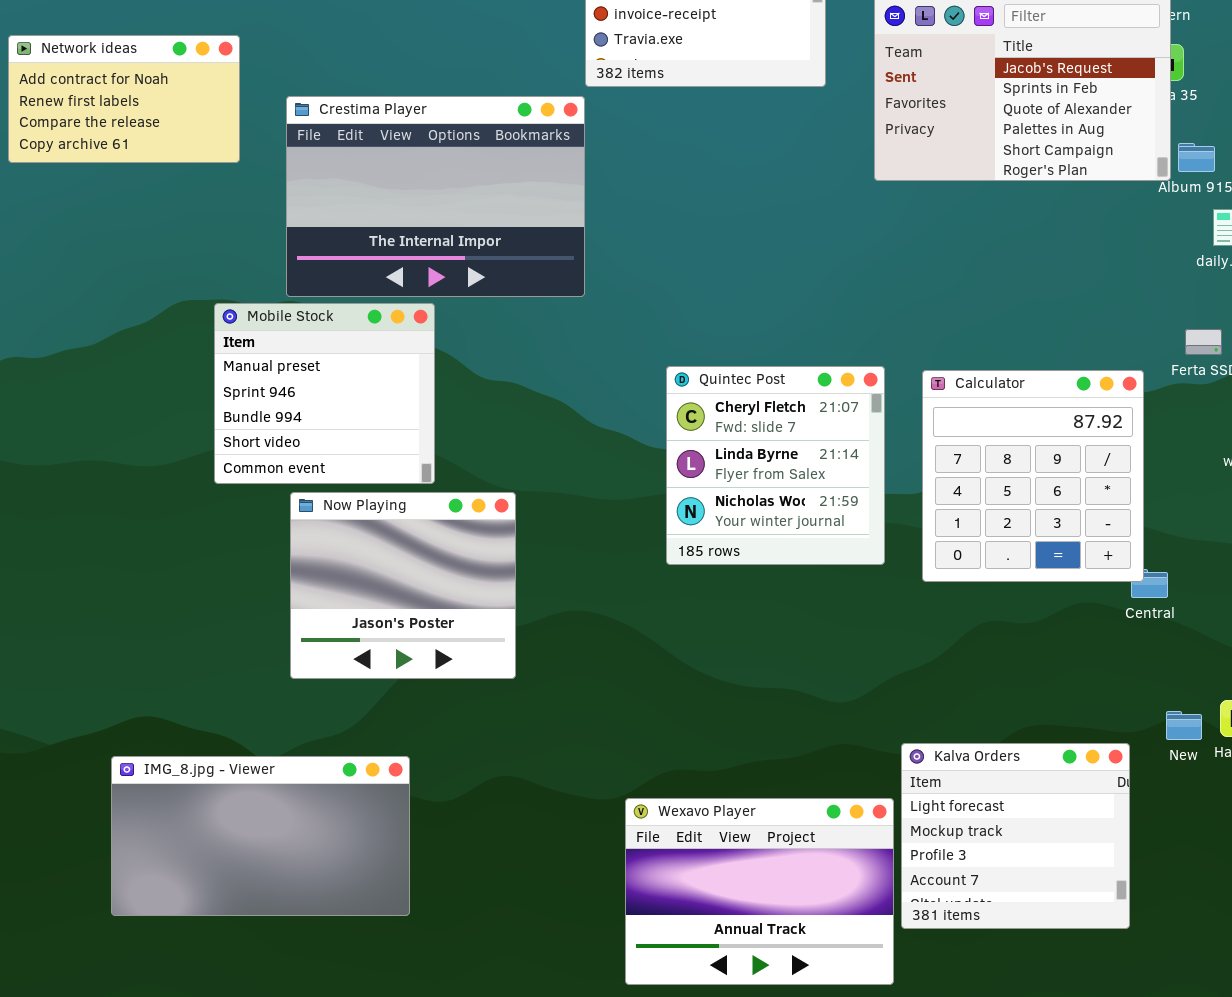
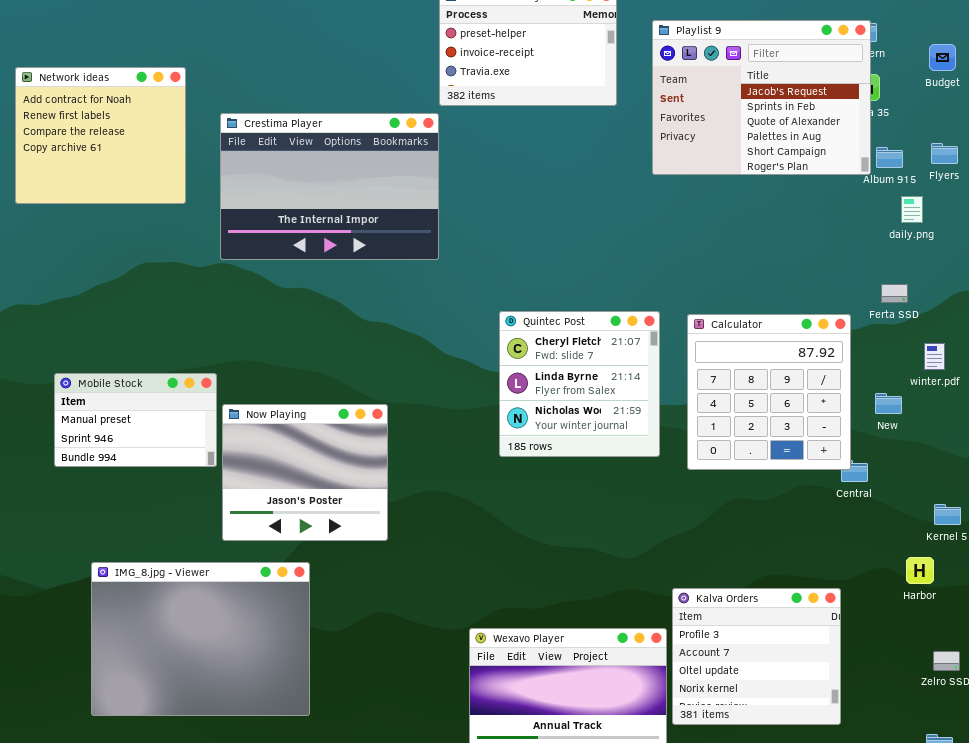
Network ideas: [8,35,240,163] -> [15,67,186,204], resized
Mobile Stock: [214,303,435,484] -> [54,373,217,467], moved, resized
New: [1166,711,1202,740] -> [875,393,902,414], moved
Kalva Orders: [901,743,1130,929] -> [672,588,841,725], scrolled down 2 rows
IMG_8.jpg - Viewer: [111,756,410,916] -> [91,562,310,716], resized

